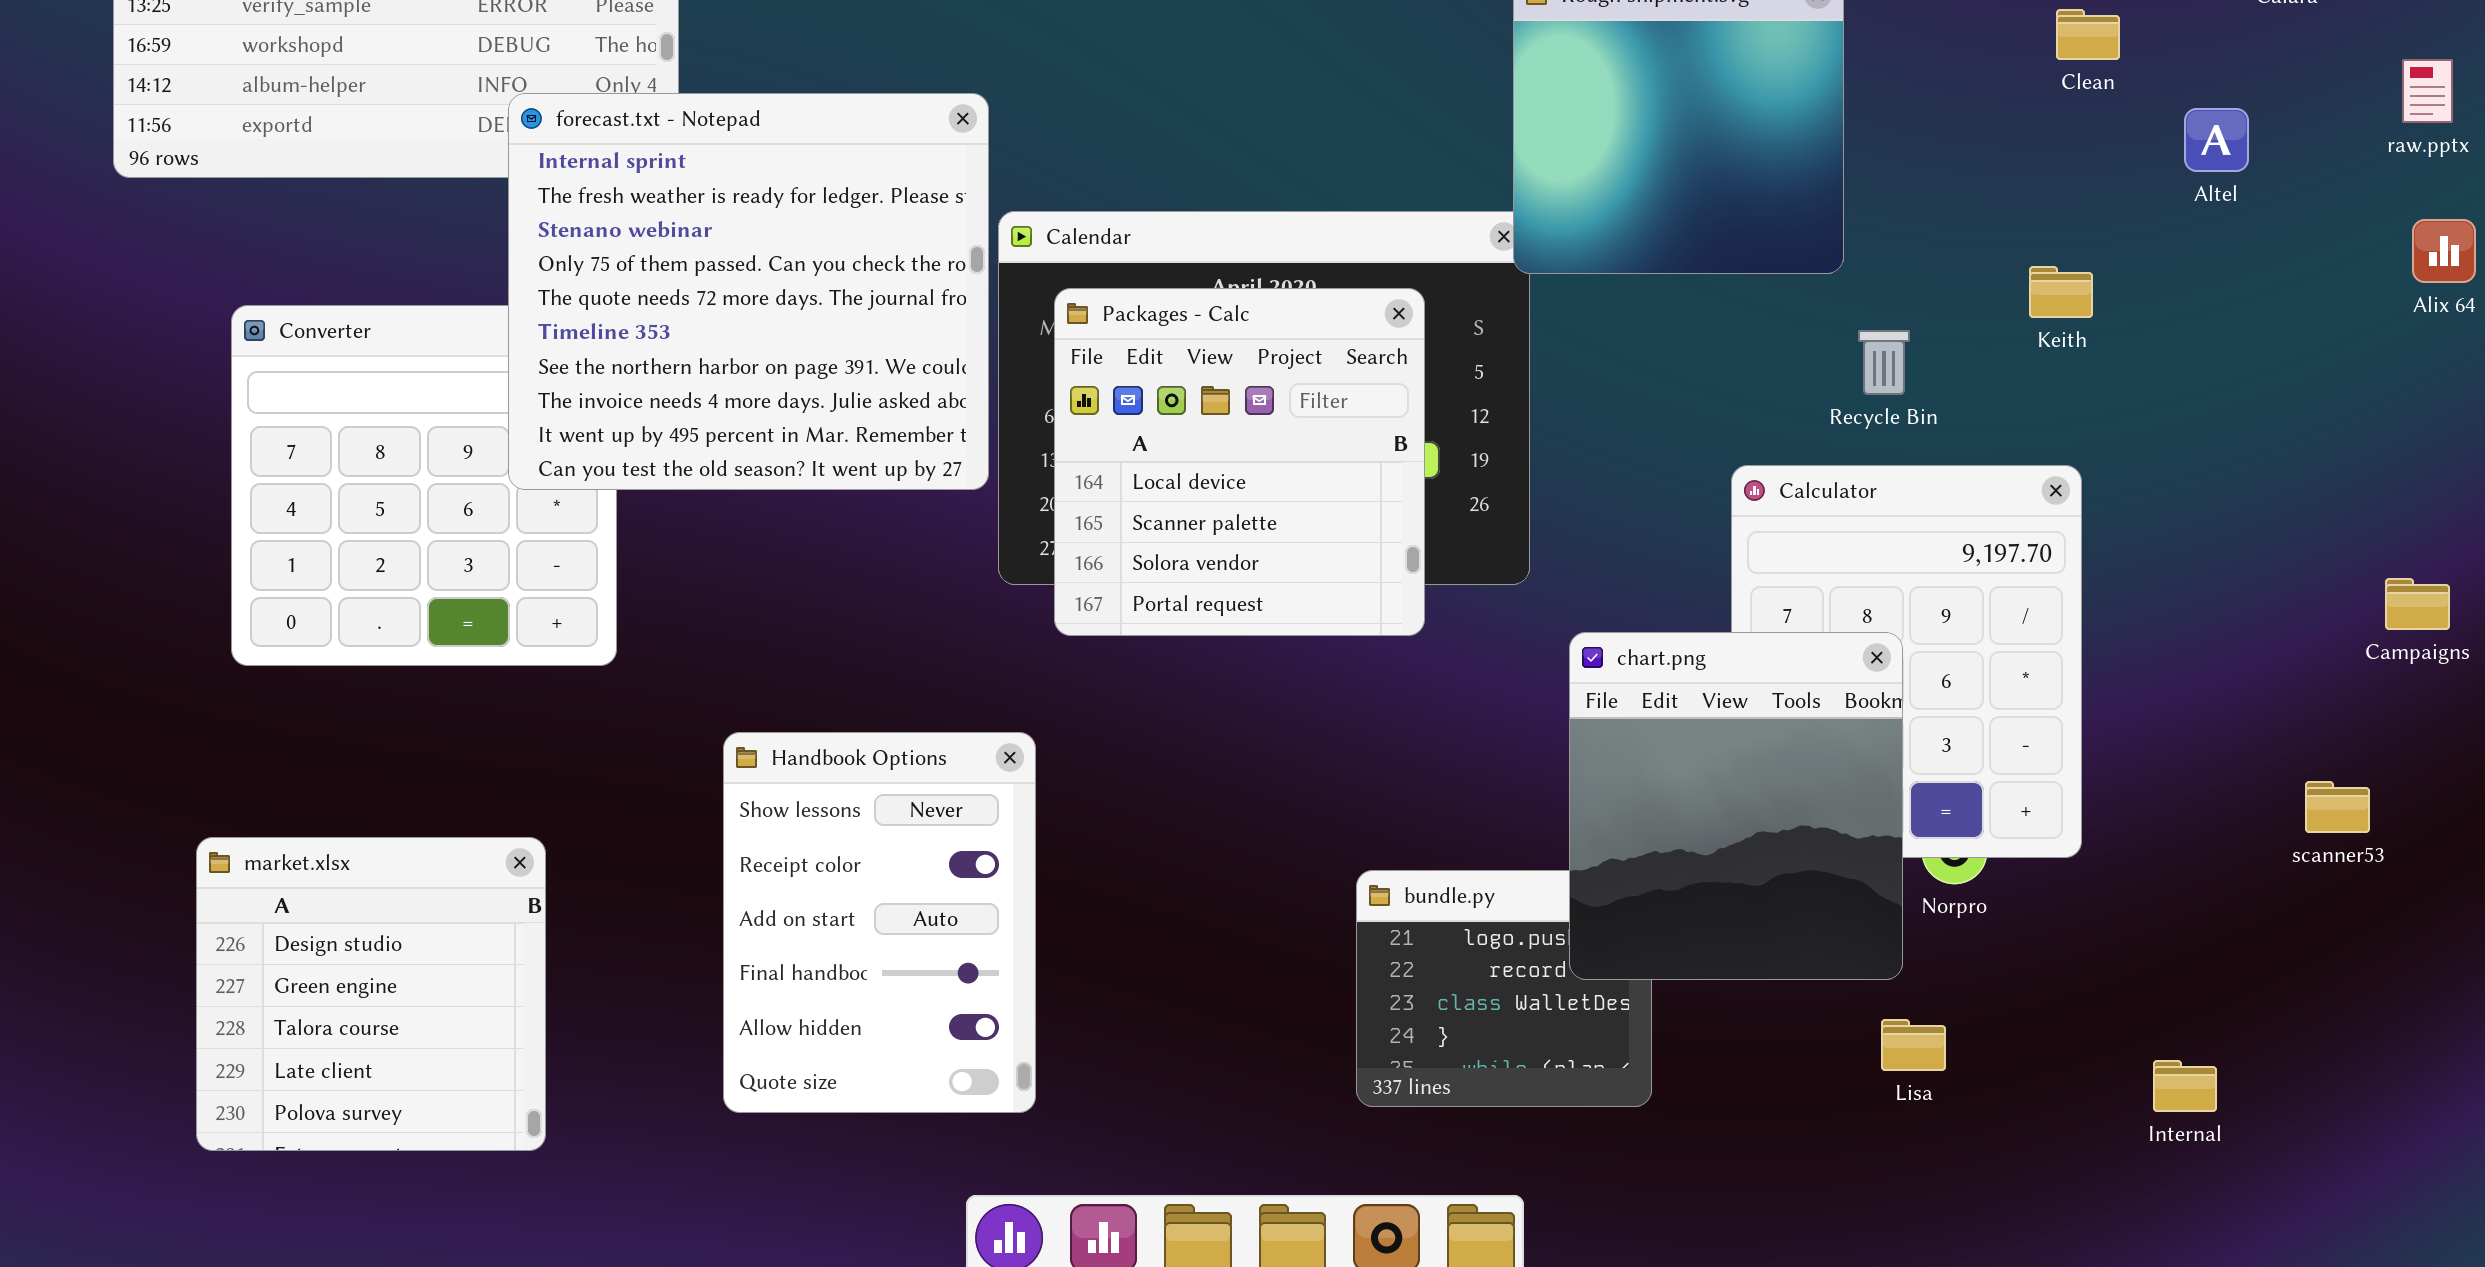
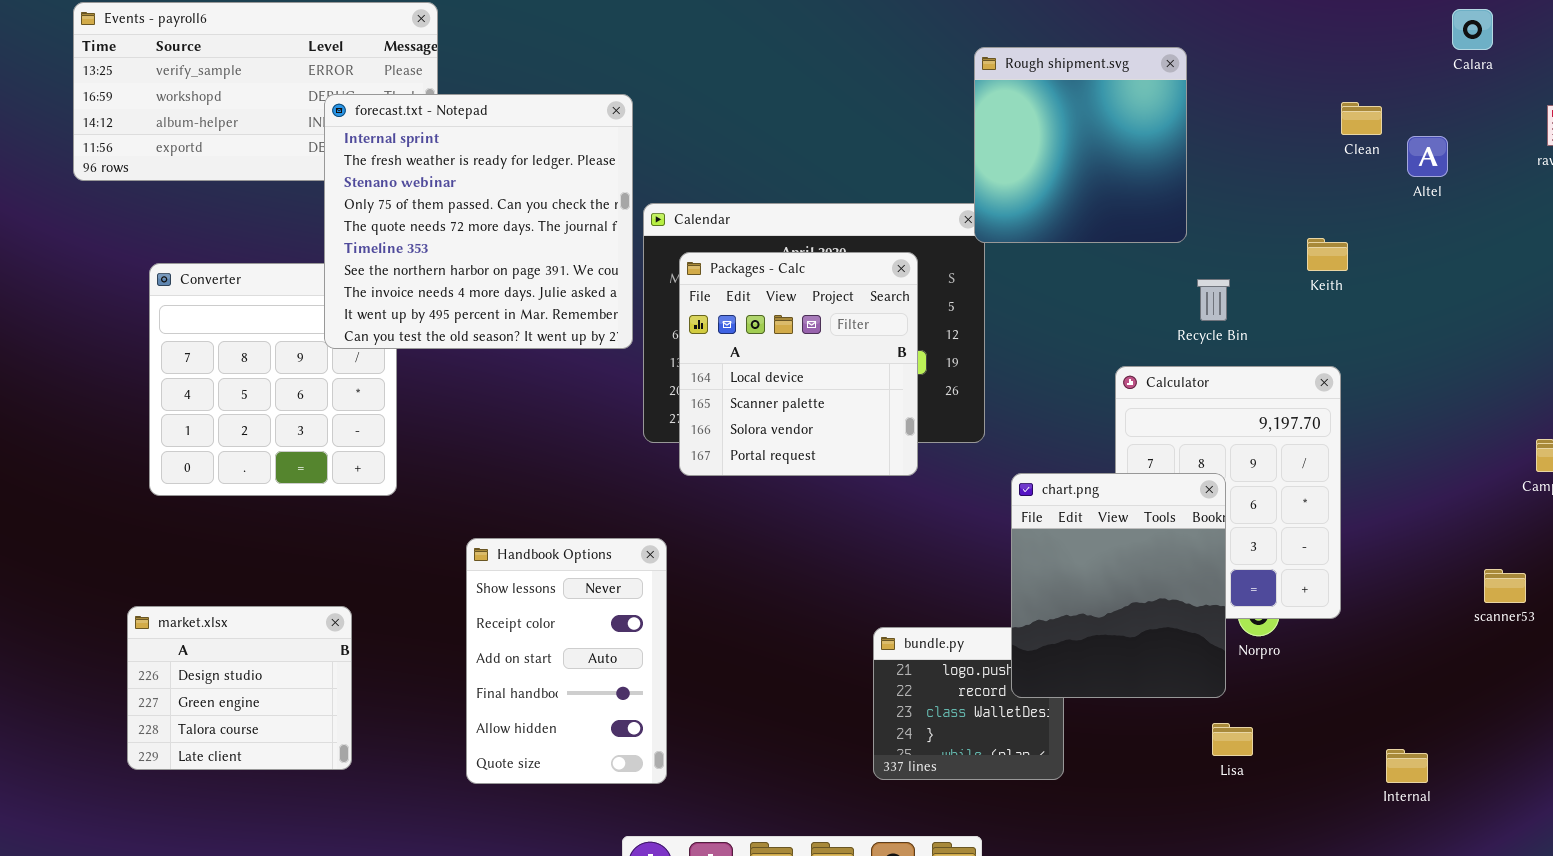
Clean: [2056,9,2120,60] -> [1341,102,1382,135], moved
forecast.txt - Notepad: [508,93,989,490] -> [324,94,633,349], moved
market.xlsx: [196,837,546,1151] -> [127,606,352,770], resized

